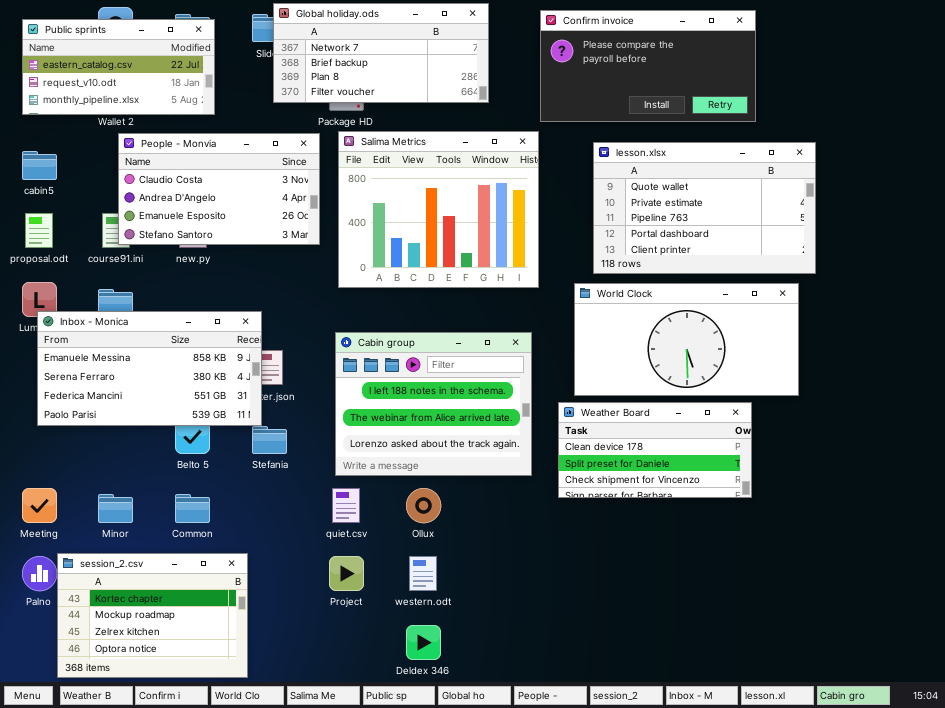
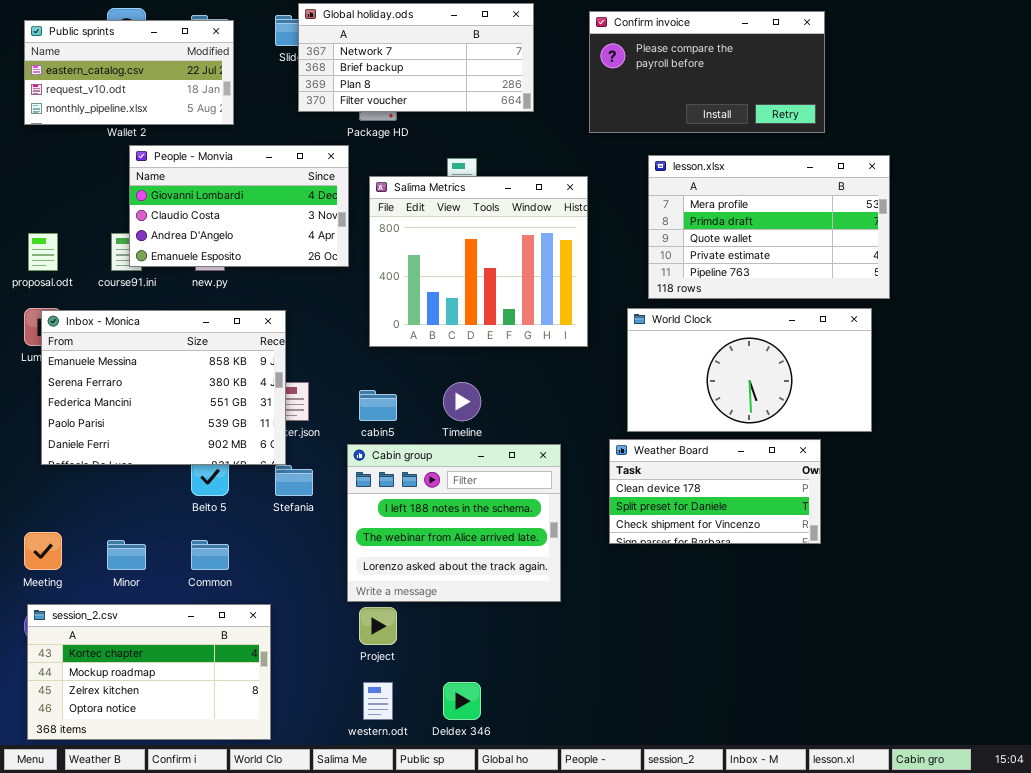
Salima Metrics: [338,131,539,288] -> [369,176,588,347], moved
People - Monvia: [118,133,320,245] -> [129,145,349,267], scrolled up 1 row
lesson.xlsx: [593,142,816,274] -> [648,155,890,299], scrolled up 2 rows
cabin5: [22,151,57,180] -> [359,390,397,421], moved
Inbox - Monica: [37,311,262,426] -> [41,310,286,465], resized
Cabin group: [335,332,532,476] -> [347,444,561,602], moved
session_2.csv: [57,553,248,678] -> [27,604,271,740], resized
western.odt: [409,556,437,591] -> [363,682,393,720], moved

